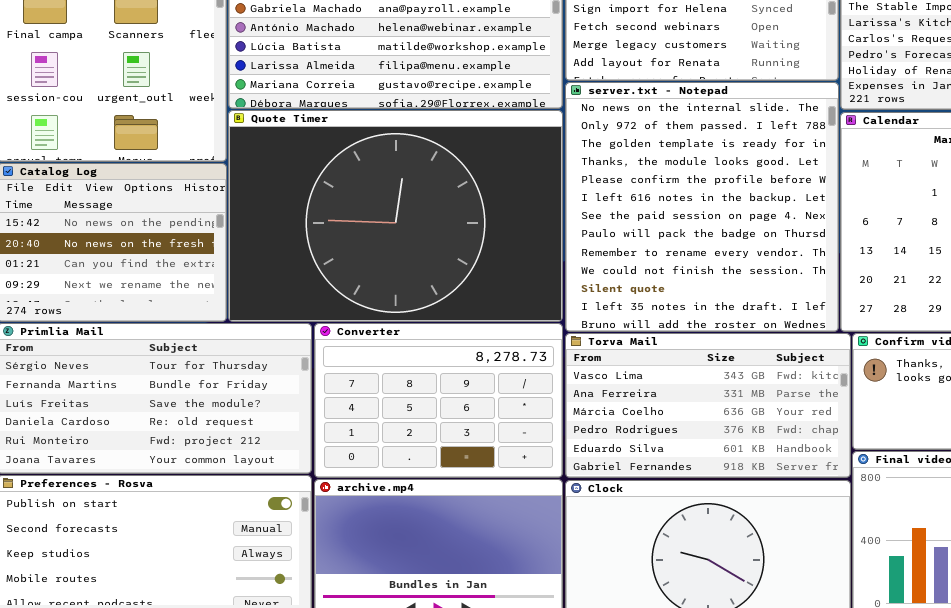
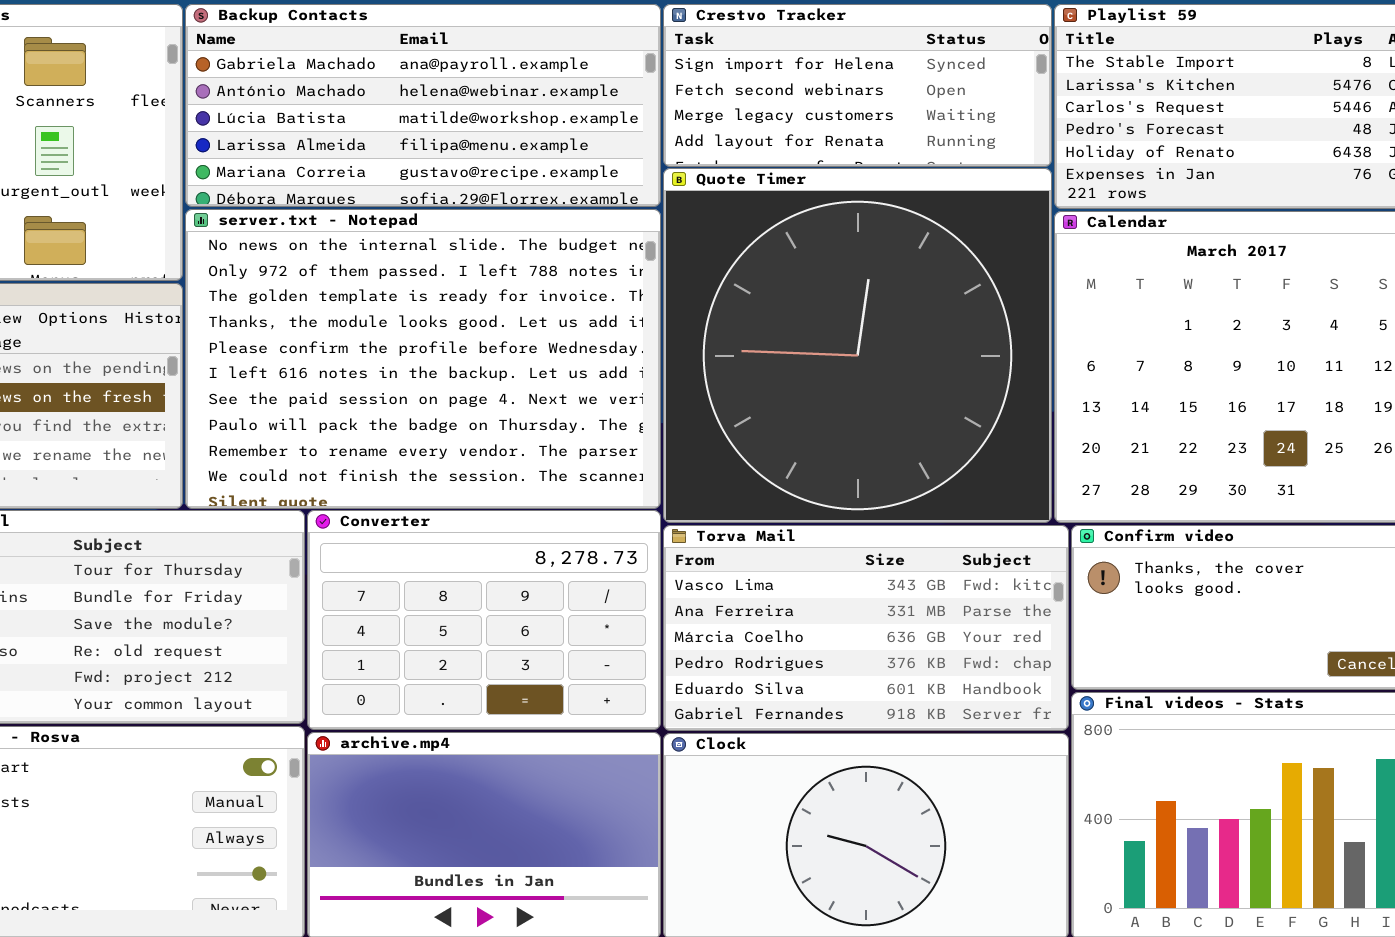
server.txt - Notepad: [565,82,839,332] -> [185,209,661,509], moved, resized
Quote Timer: [228,110,563,322] -> [663,168,1052,523], moved, resized

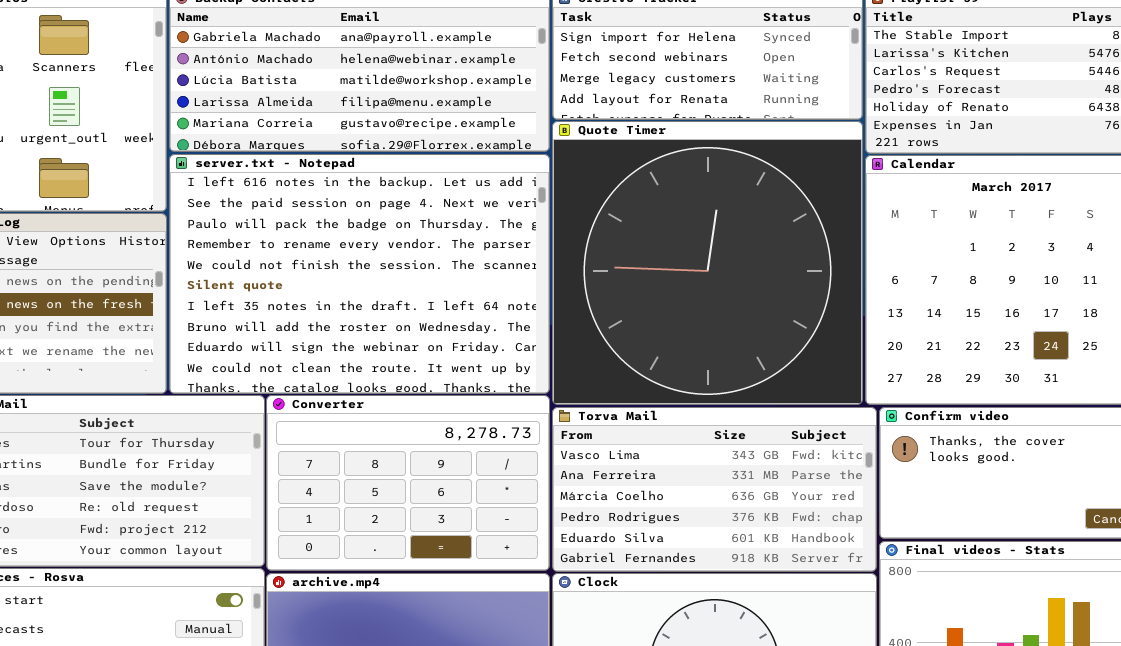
server.txt - Notepad: [185,209,661,509] -> [169,154,550,394], scrolled down 5 rows

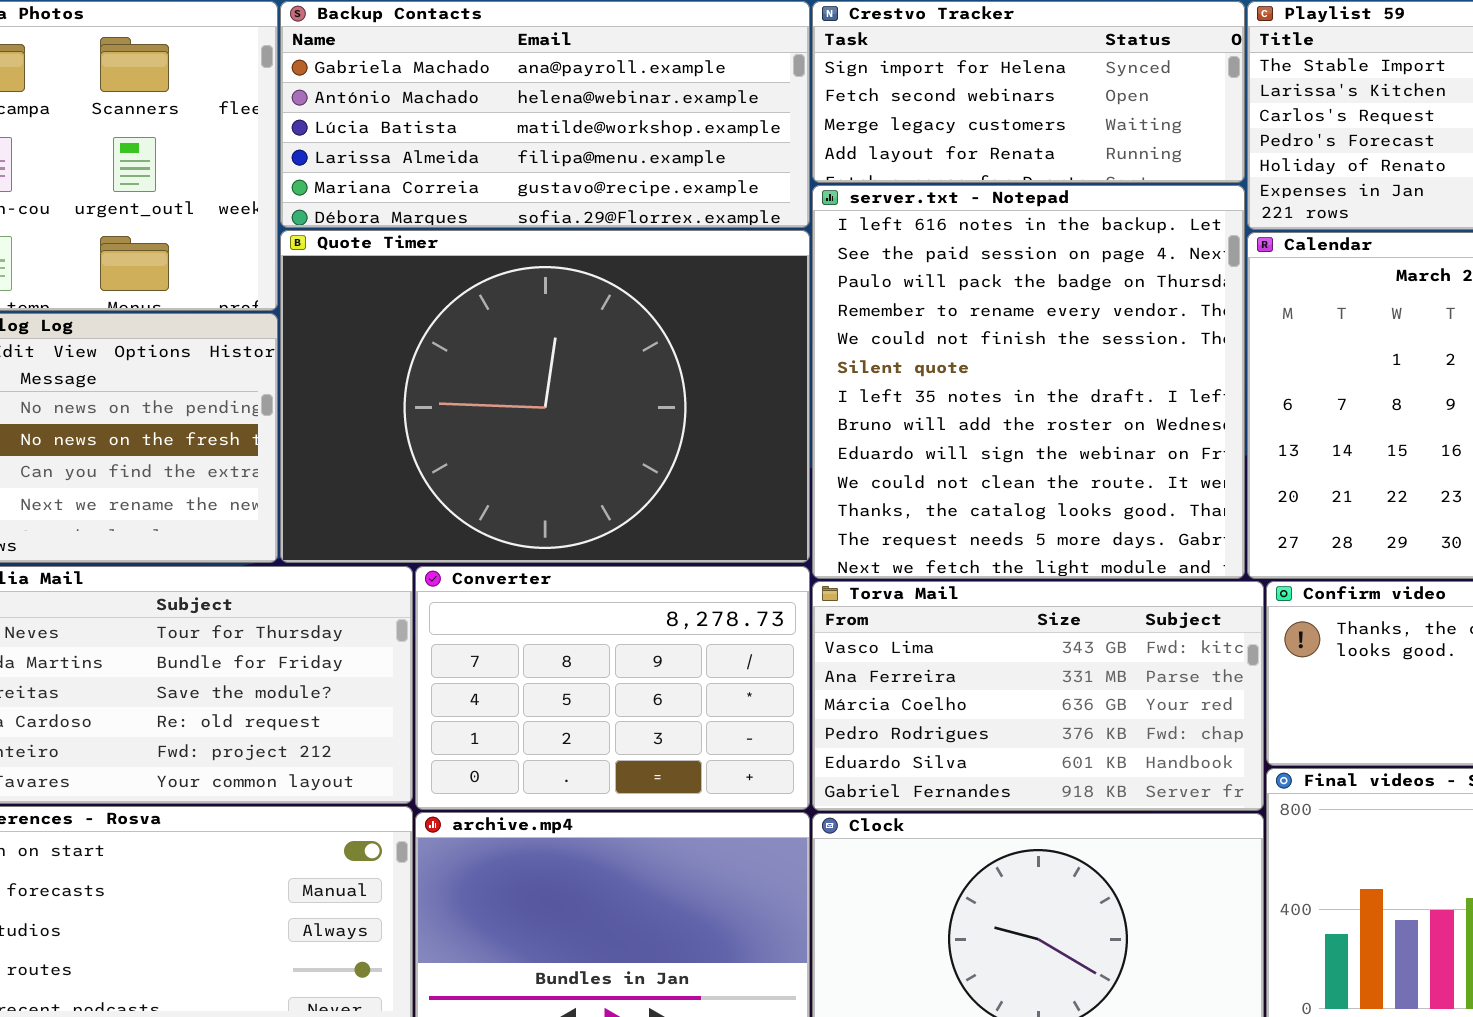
Quote Timer: [552,121,863,405] -> [280,230,810,563], moved, resized
server.txt - Notepad: [169,154,550,394] -> [812,185,1245,579], moved, resized

